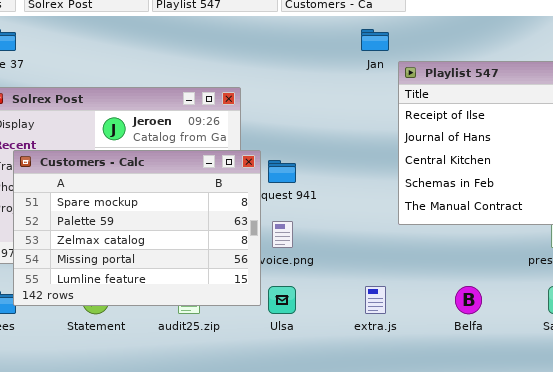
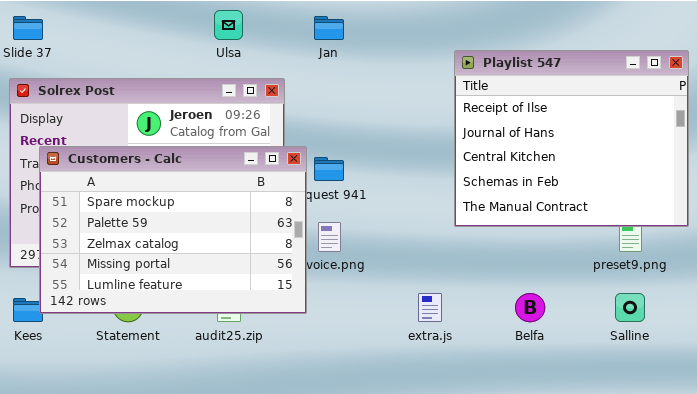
Jan: [361,29,389,51] -> [314,16,344,40], moved
Ulsa: [268,286,296,314] -> [214,10,243,40], moved

